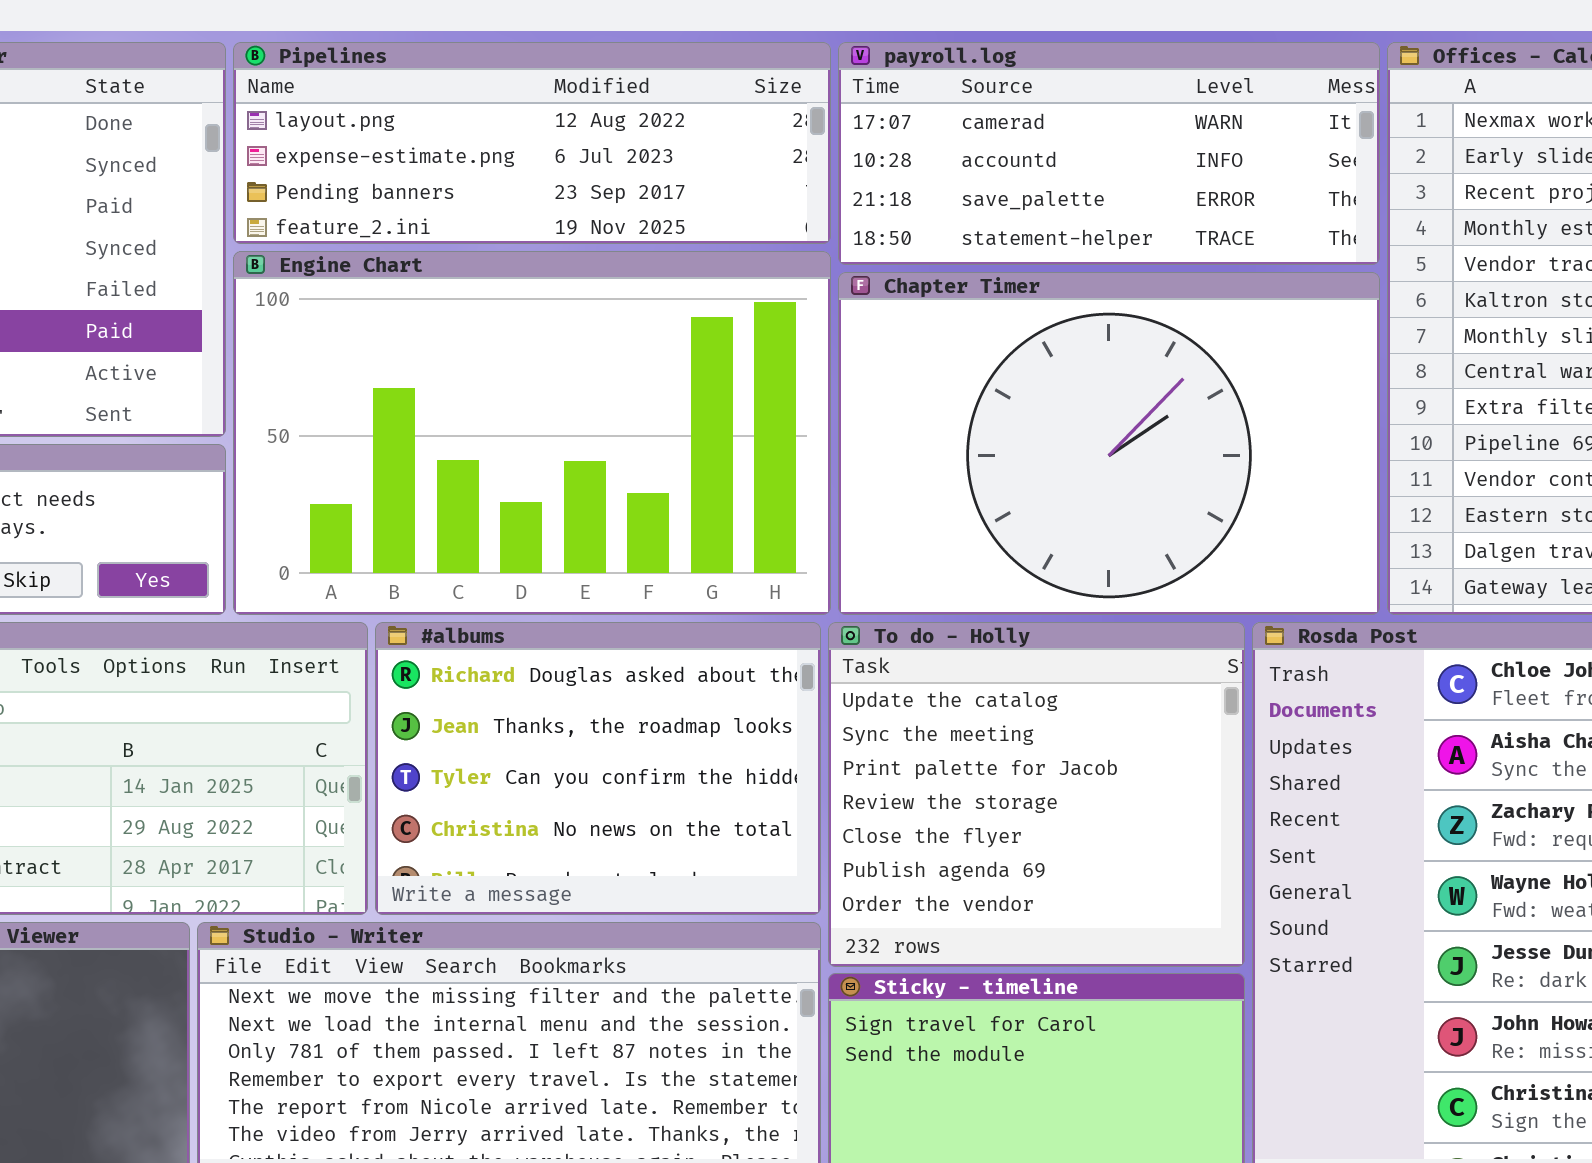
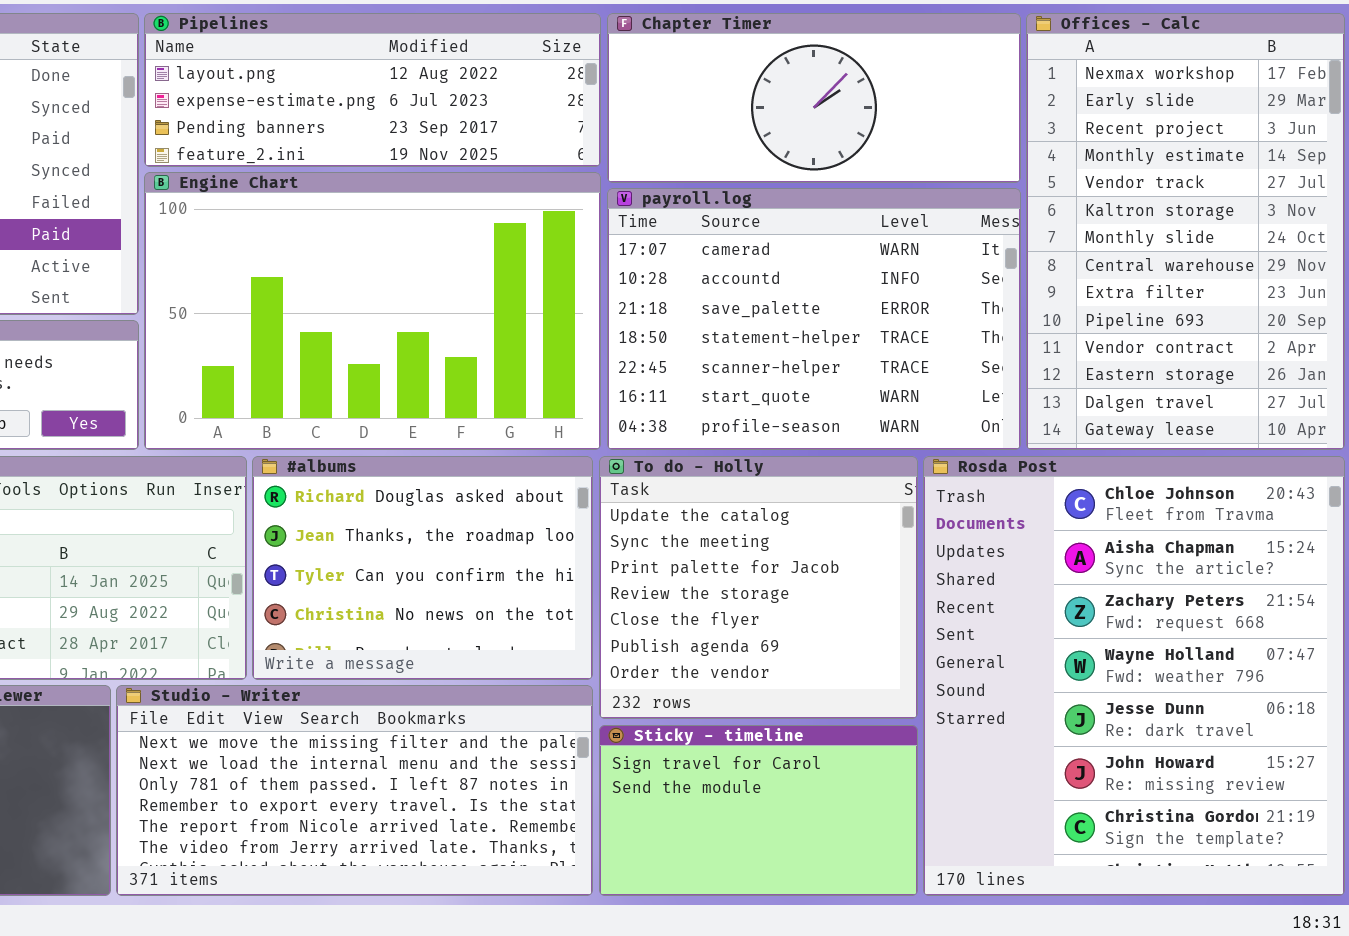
payroll.log: [838,42,1380,265] -> [607,188,1021,450], moved, resized
Chapter Timer: [838,272,1380,615] -> [607,13,1021,183], moved, resized

